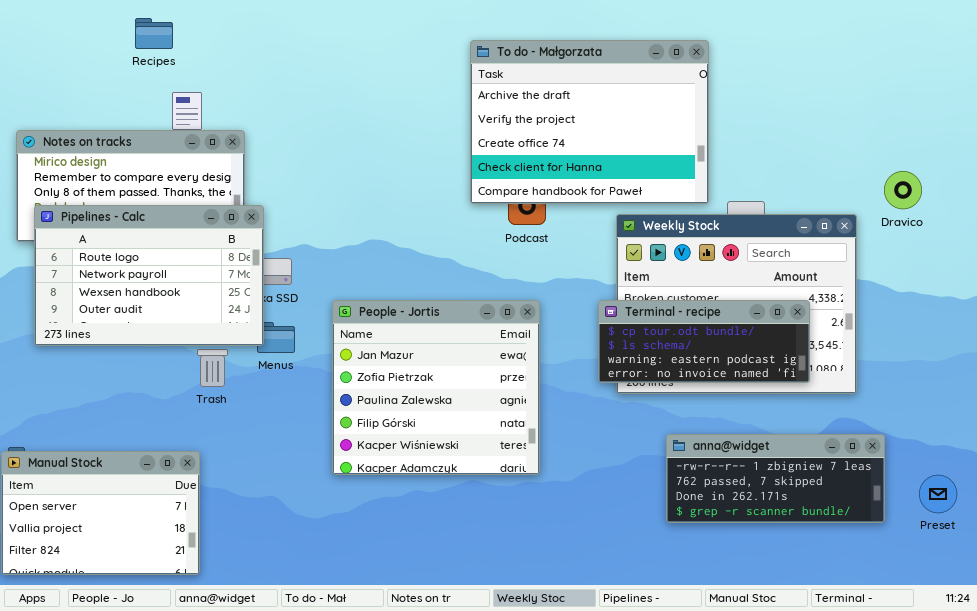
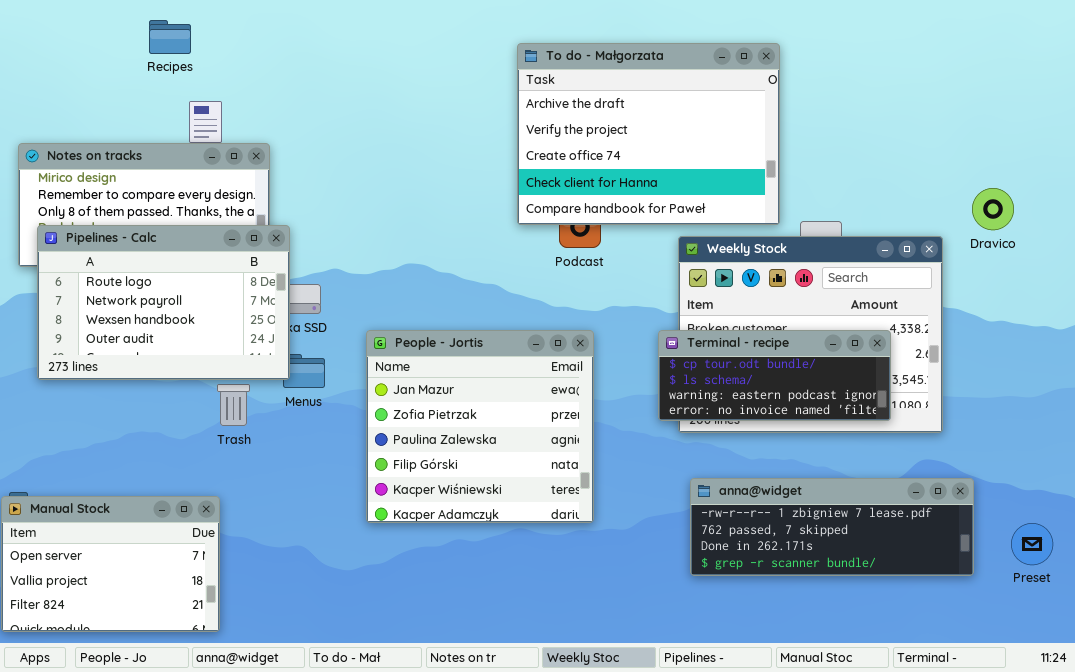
anna@widget: [666,434,885,523] -> [690,478,974,576], resized

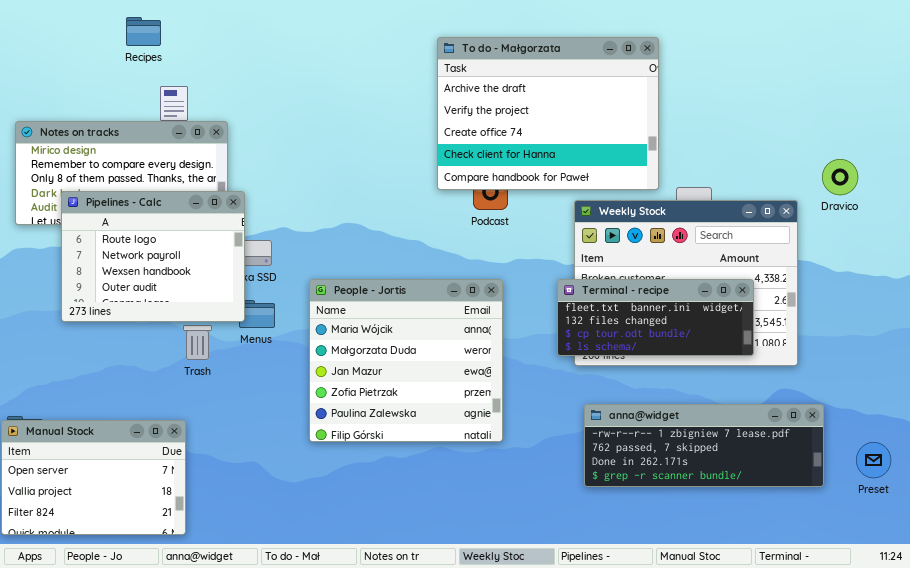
Pipelines - Calc: [37,225,290,380] -> [61,191,245,322], resized
People - Jortis: [366,330,594,523] -> [309,279,503,442], scrolled up 2 rows
Terminal - recipe: [658,330,891,421] -> [557,279,754,356], scrolled up 2 rows

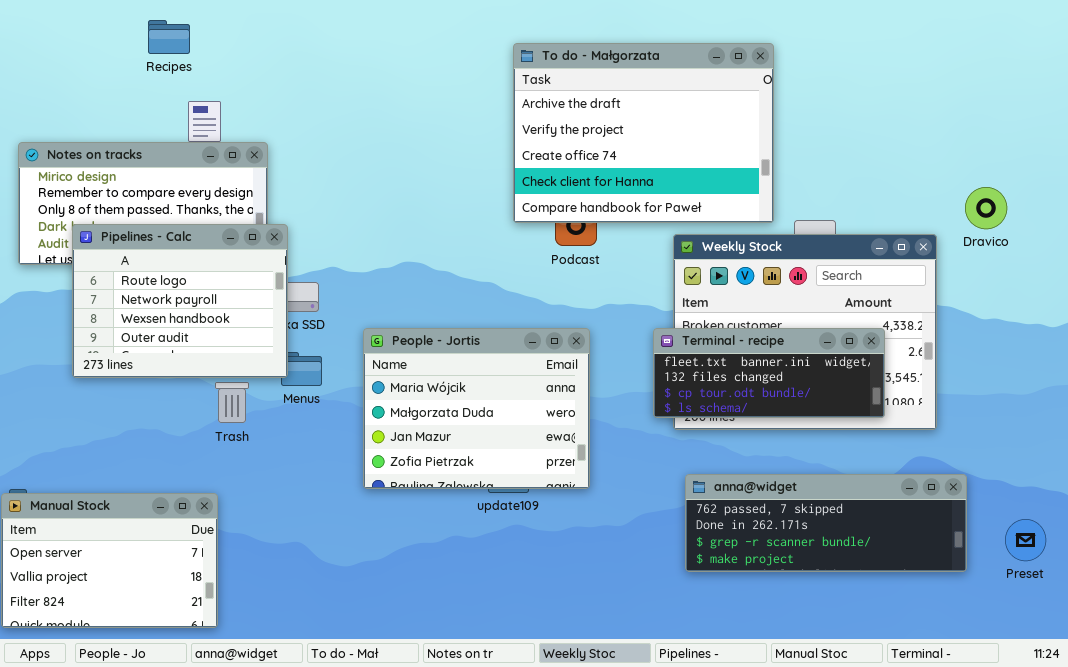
People - Jortis: [309,279,503,442] -> [363,328,590,489], resized
anna@widget: [584,404,824,487] -> [685,474,967,572], scrolled down 1 row

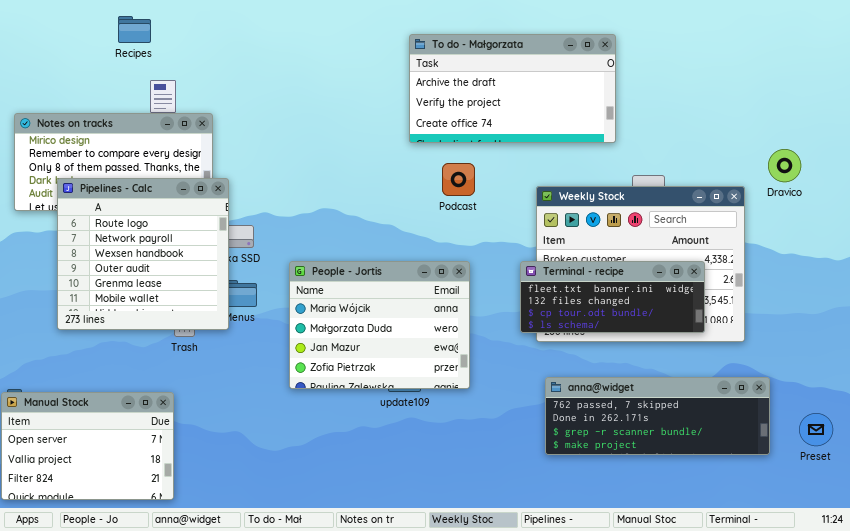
To do - Małgorzata: [513,43,774,223] -> [409,34,616,143], resized
Pipelines - Calc: [72,224,288,378] -> [57,178,229,330], resized

